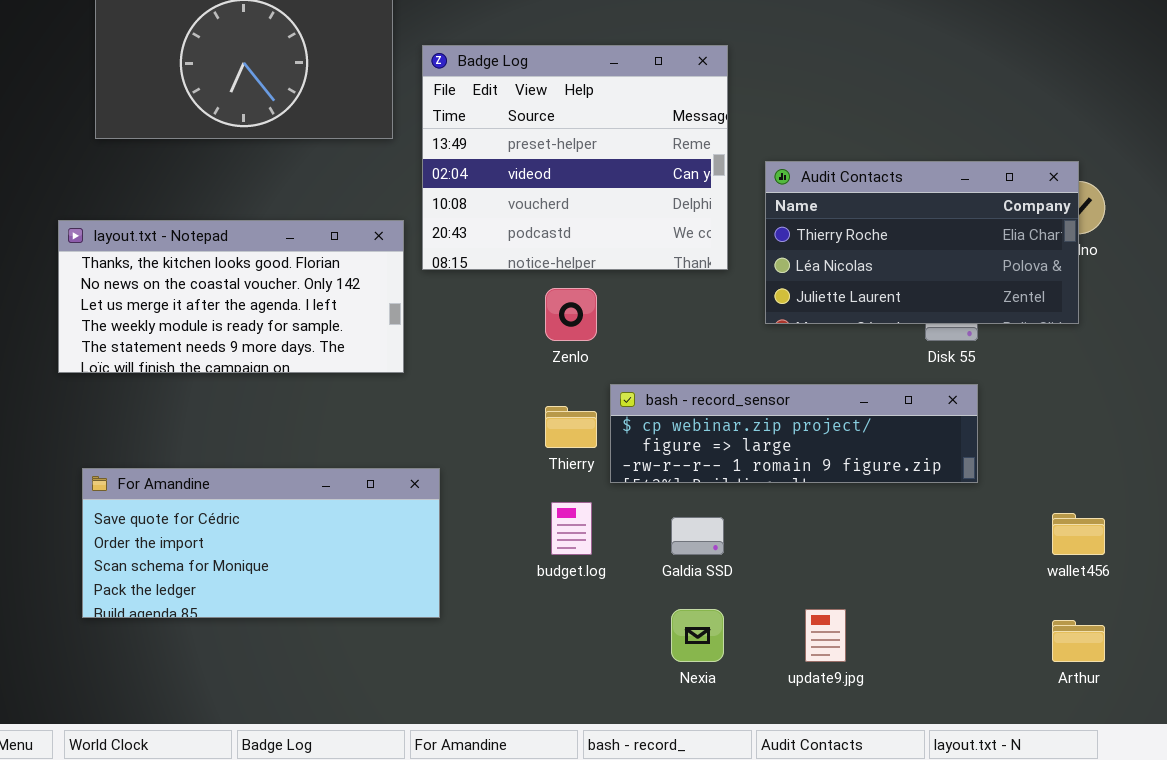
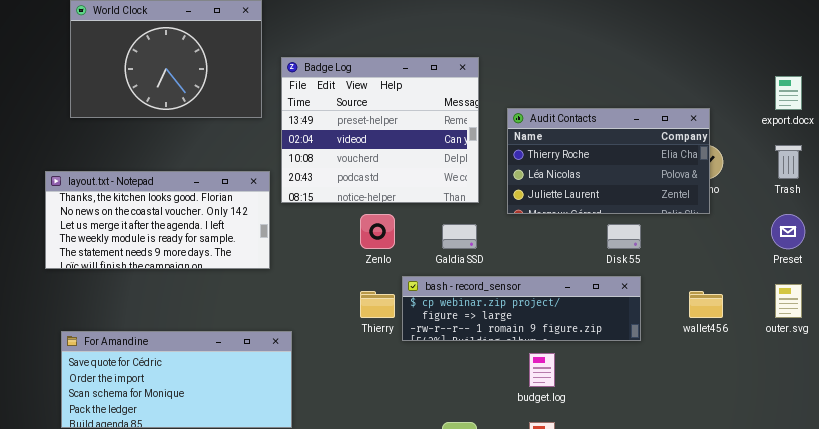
Audit Contacts: [765,161,1079,324] -> [507,108,710,214], moved
budget.log: [551,502,592,555] -> [529,353,555,387], moved
wallet456: [1052,513,1105,555] -> [689,291,723,318], moved
Galdia SSD: [671,517,724,555] -> [442,224,477,249], moved

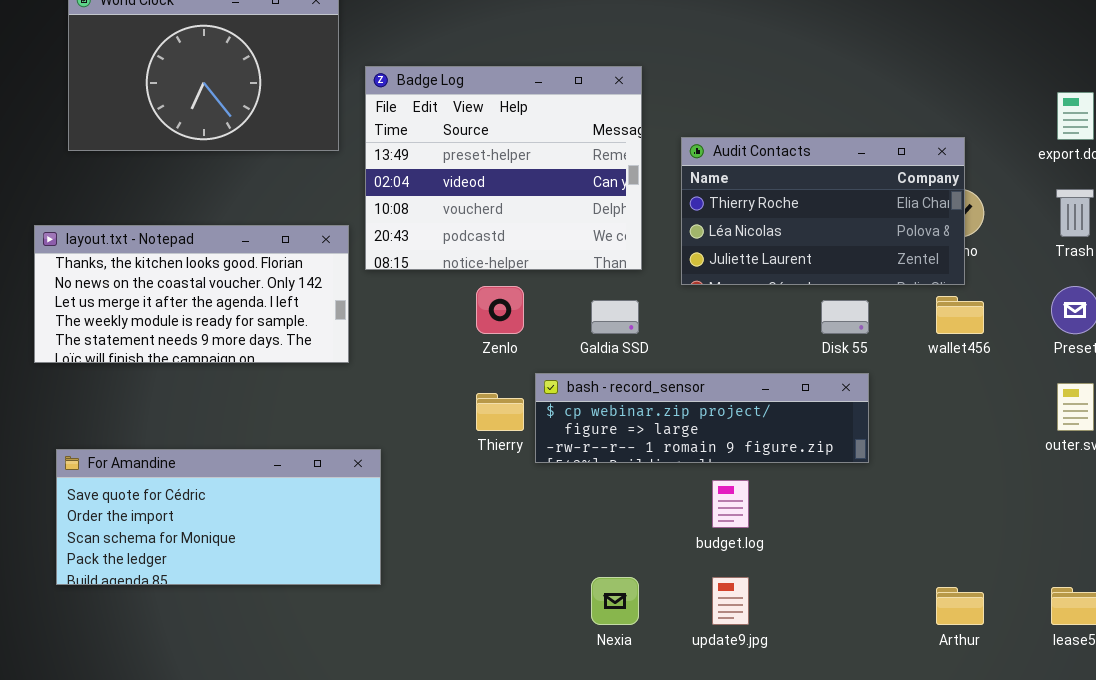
wallet456: [689,291,723,318] -> [936,296,984,334], moved

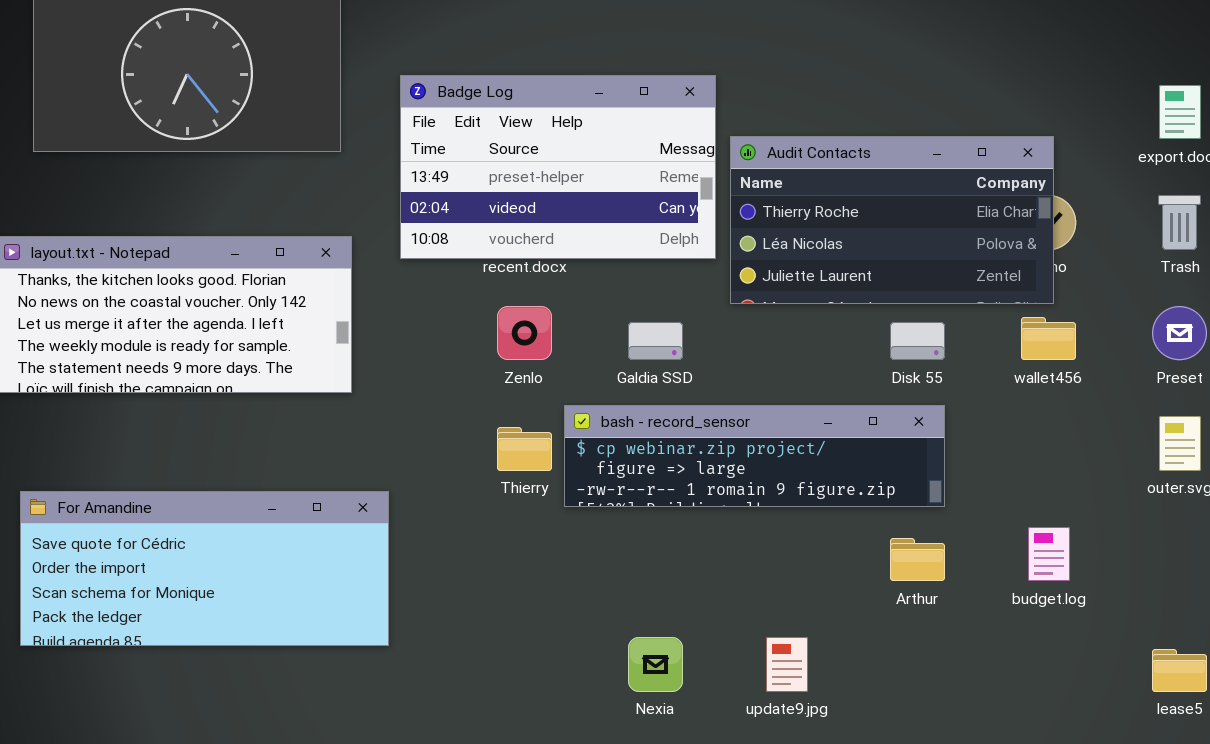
Badge Log: [365,66,642,270] -> [400,75,716,259], moved, resized
budget.log: [712,480,749,528] -> [1028,527,1070,581], moved
Arthur: [936,587,984,625] -> [890,538,945,581], moved

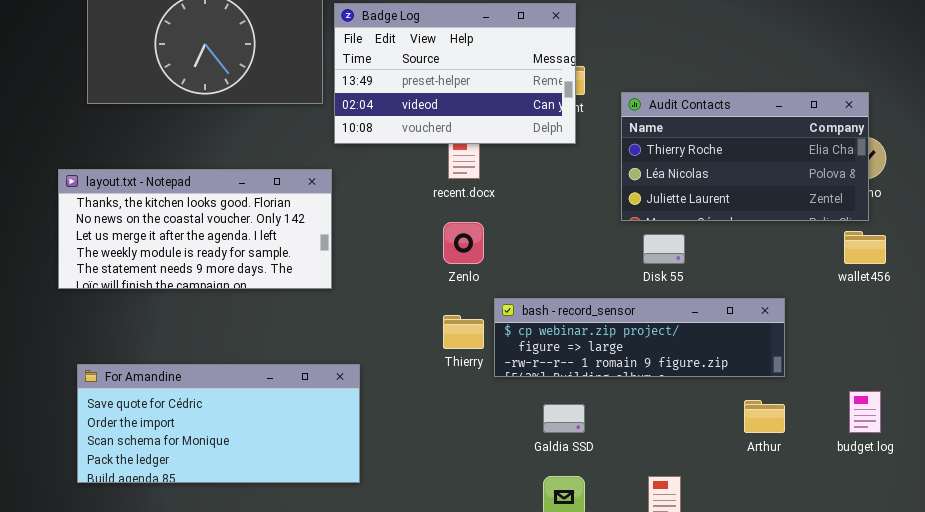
Badge Log: [400,75,716,259] -> [334,3,576,144], moved
Galdia SSD: [628,322,683,360] -> [543,404,585,433], moved
Disk 55: [890,322,945,360] -> [643,234,685,264], moved

